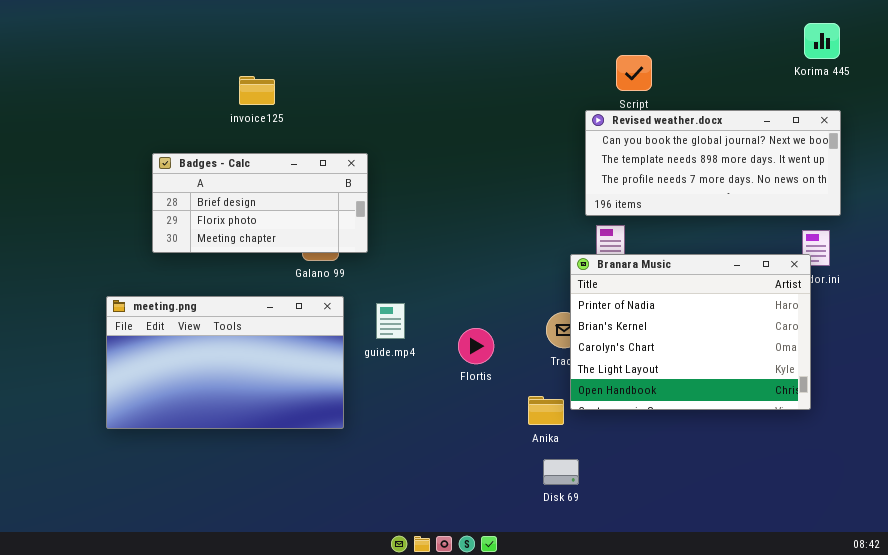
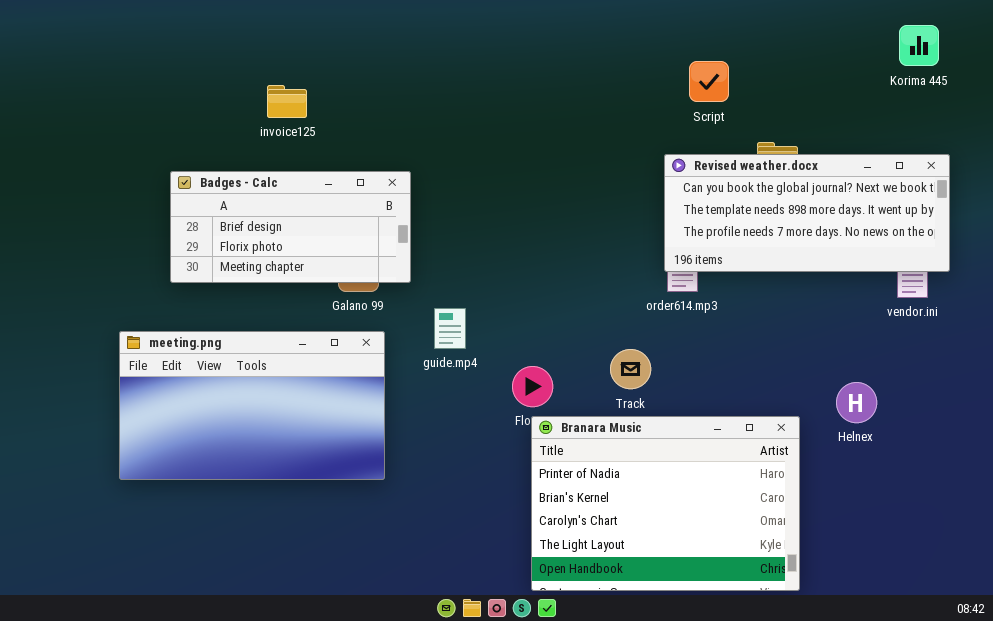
Revised weather.docx: [585,110,841,216] -> [664,154,950,272], moved
Branara Music: [570,254,811,410] -> [531,416,800,591], moved
guide.mp4: [376,303,405,339] -> [434,308,466,349], moved

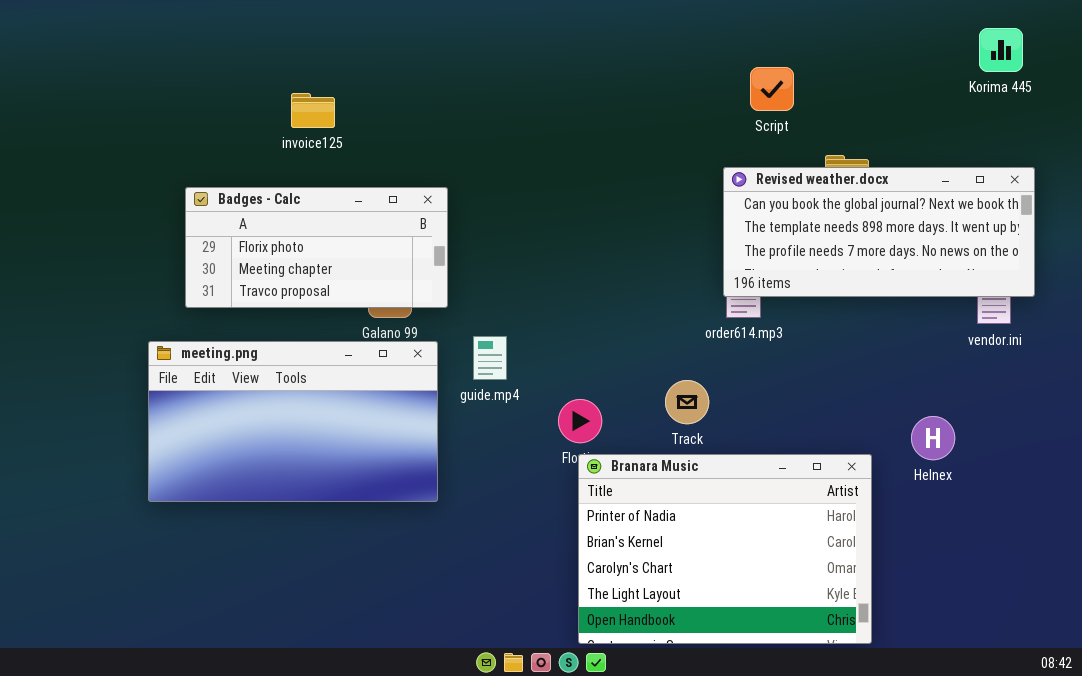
Badges - Calc: [170,171,411,283] -> [185,187,448,308], scrolled down 1 row
meeting.png: [119,331,385,480] -> [148,341,438,502], moved

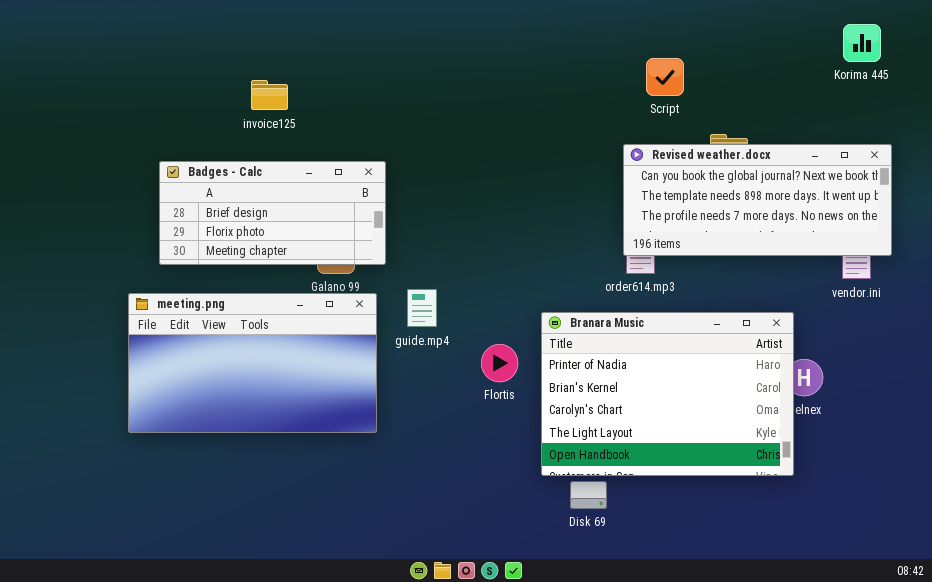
Badges - Calc: [185,187,448,308] -> [159,161,386,265], scrolled up 1 row
Branara Music: [578,454,872,644] -> [541,312,794,476], moved

